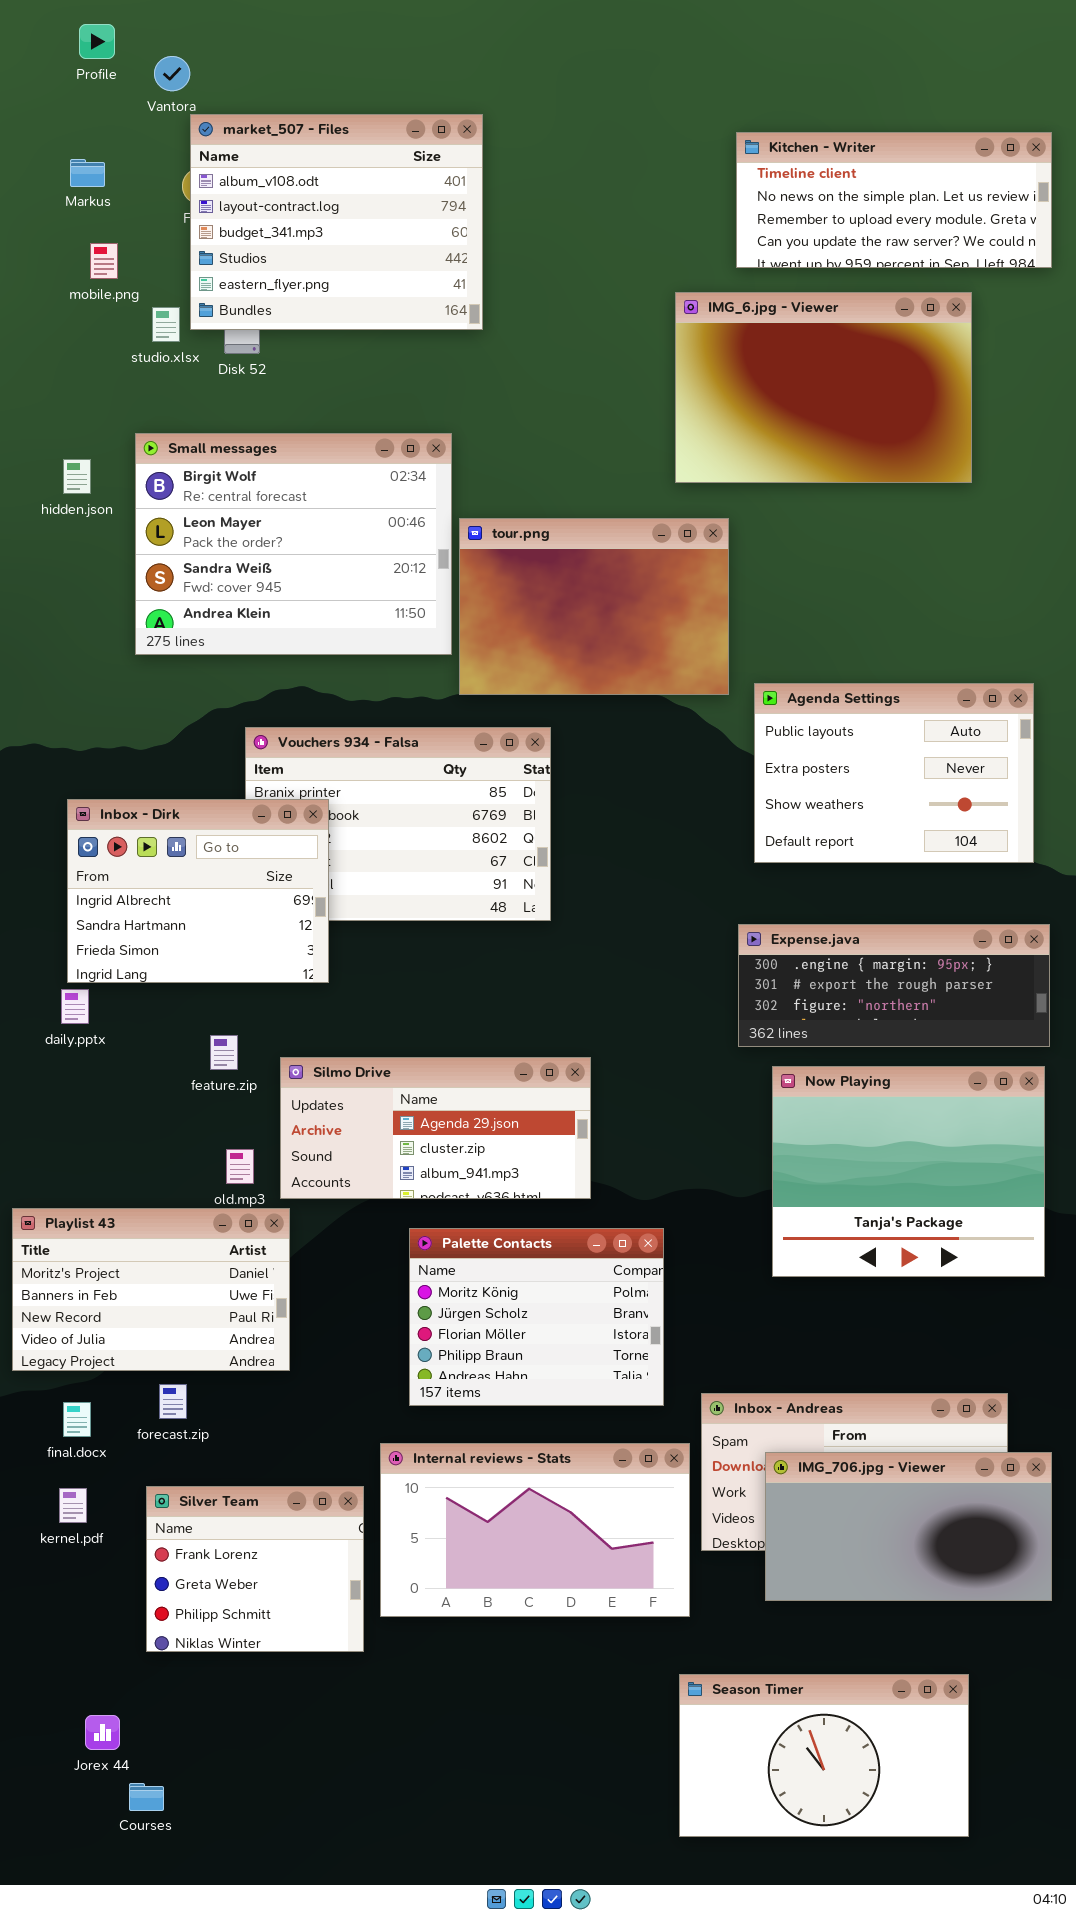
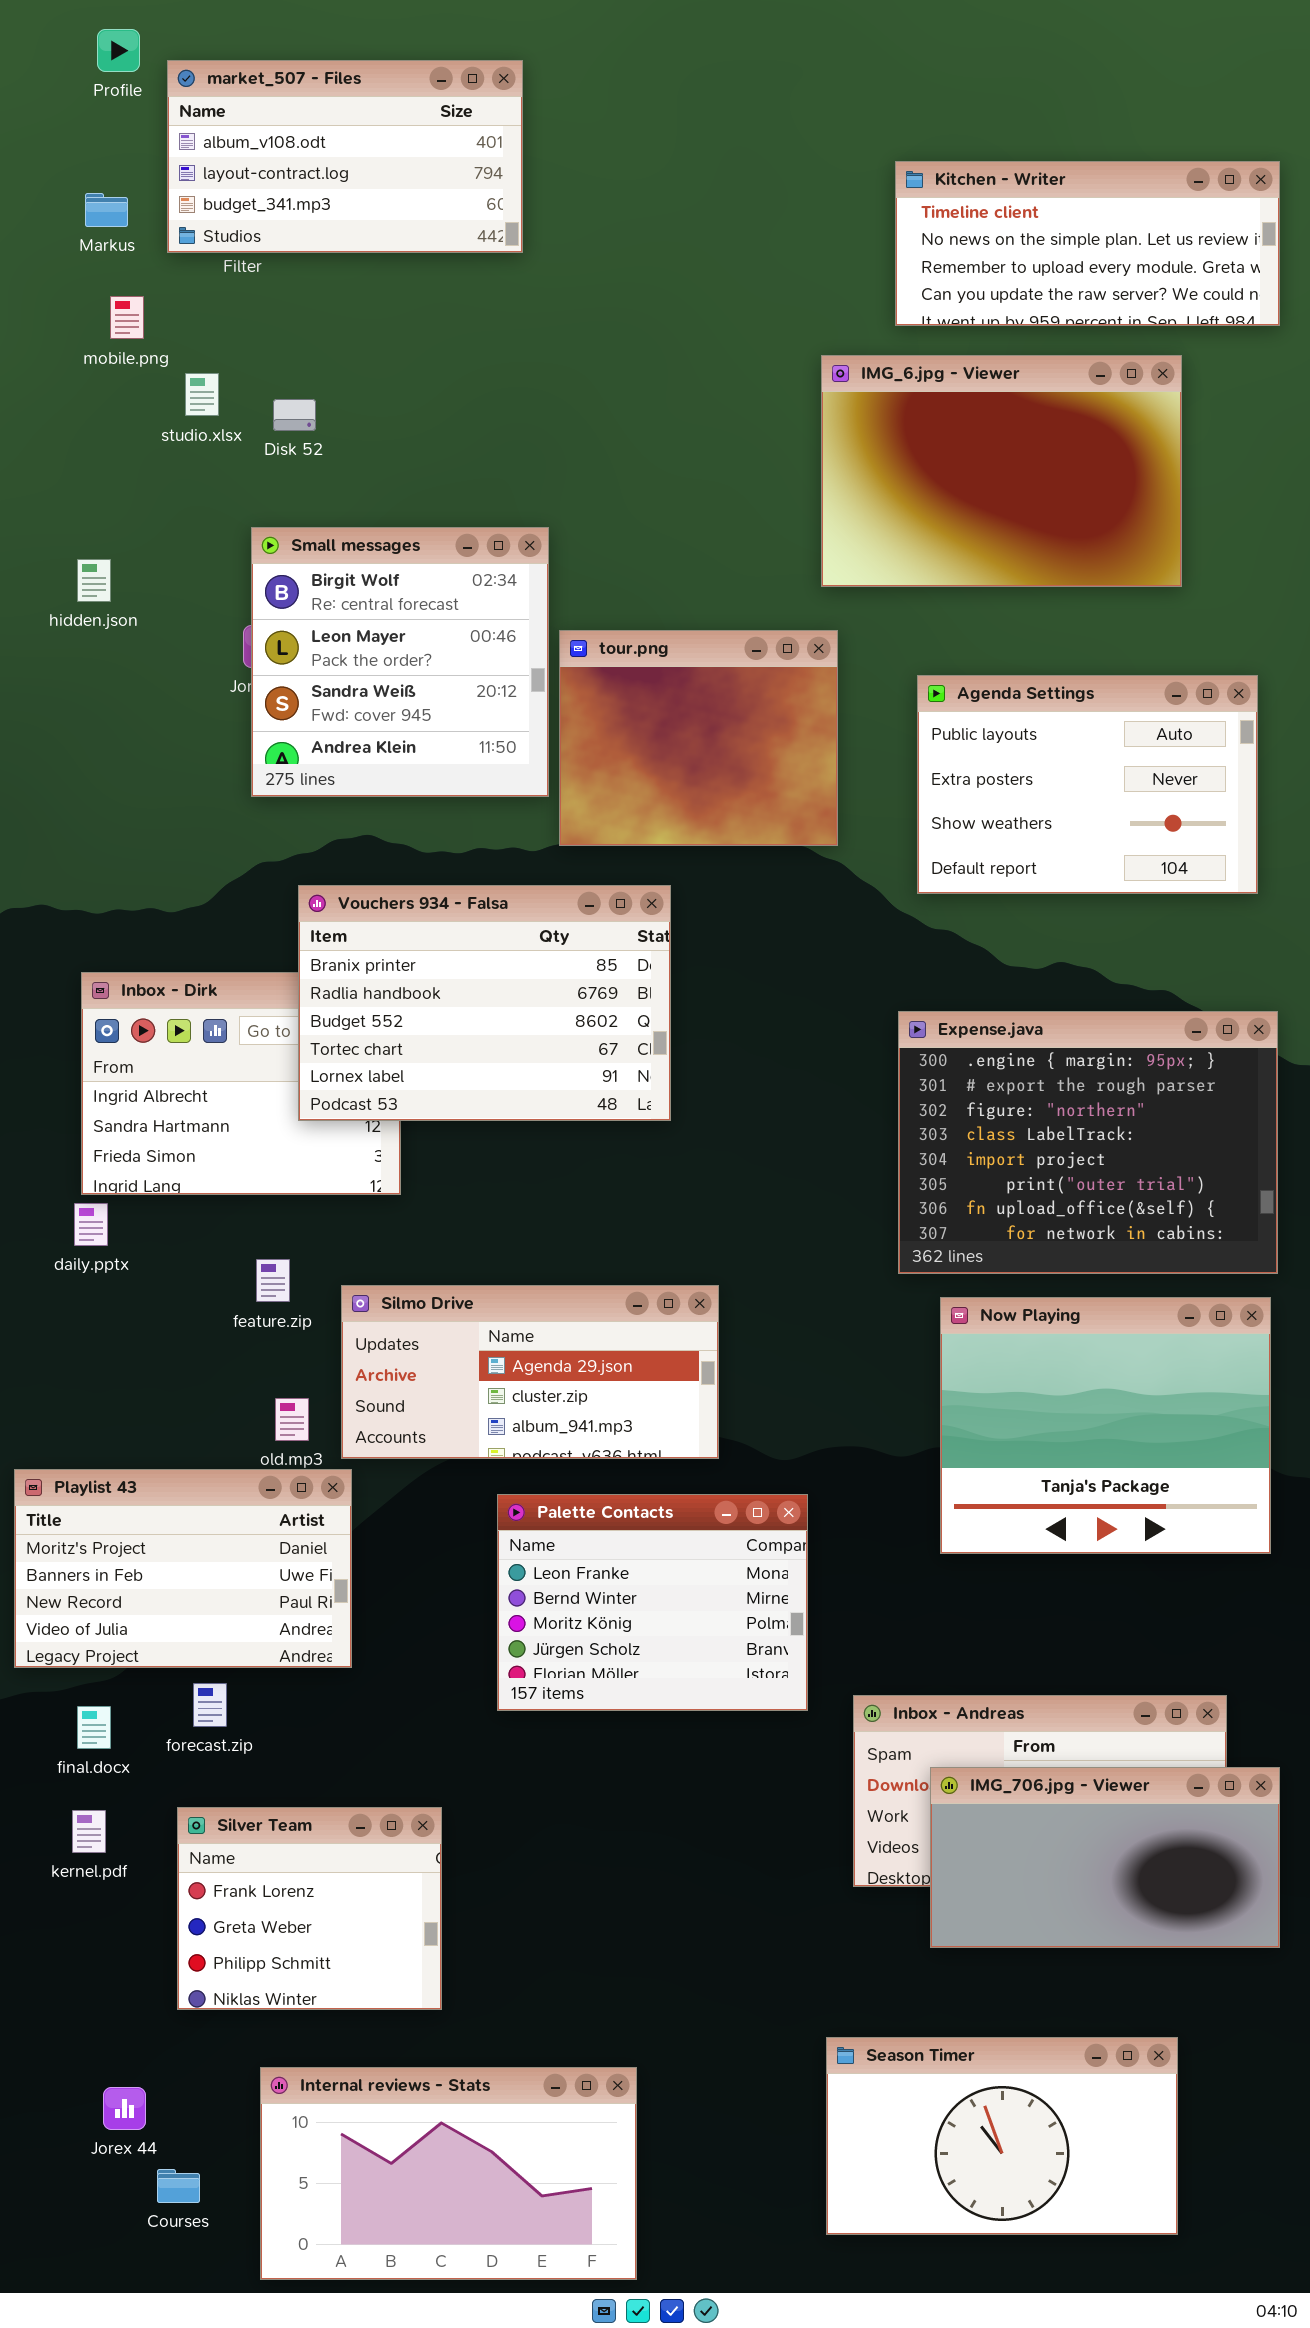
market_507 - Files: [190,114,483,330] -> [167,60,523,253], moved, resized
Small messages: [135,433,452,655] -> [251,527,549,797], resized
tour.png: [459,518,729,695] -> [559,630,838,846], resized
Agenda Settings: [754,683,1034,863] -> [917,675,1258,894], moved
Vouchers 934 - Falsa: [245,727,551,921] -> [298,885,671,1121], raised
Expense.java: [738,924,1050,1047] -> [898,1011,1278,1274], resized
Palette Contacts: [409,1228,664,1406] -> [497,1494,808,1711], scrolled up 2 rows
Internal reviews - Stats: [380,1443,690,1617] -> [260,2067,637,2280], moved

